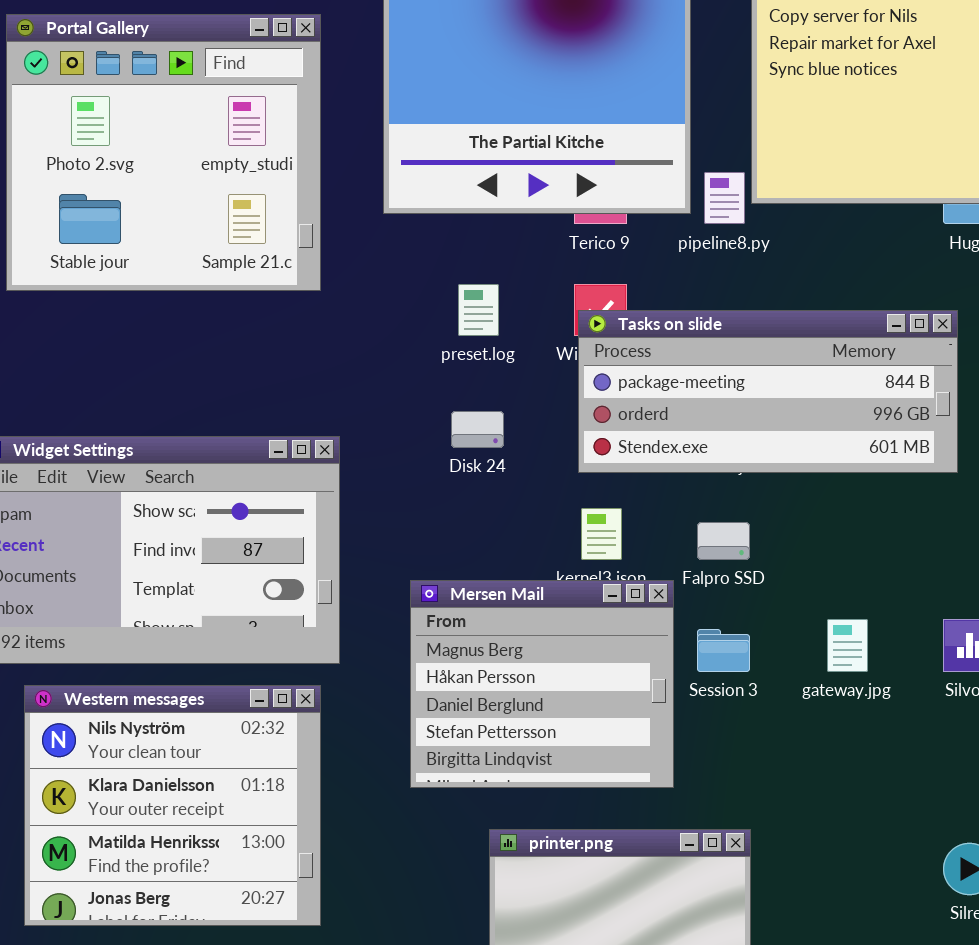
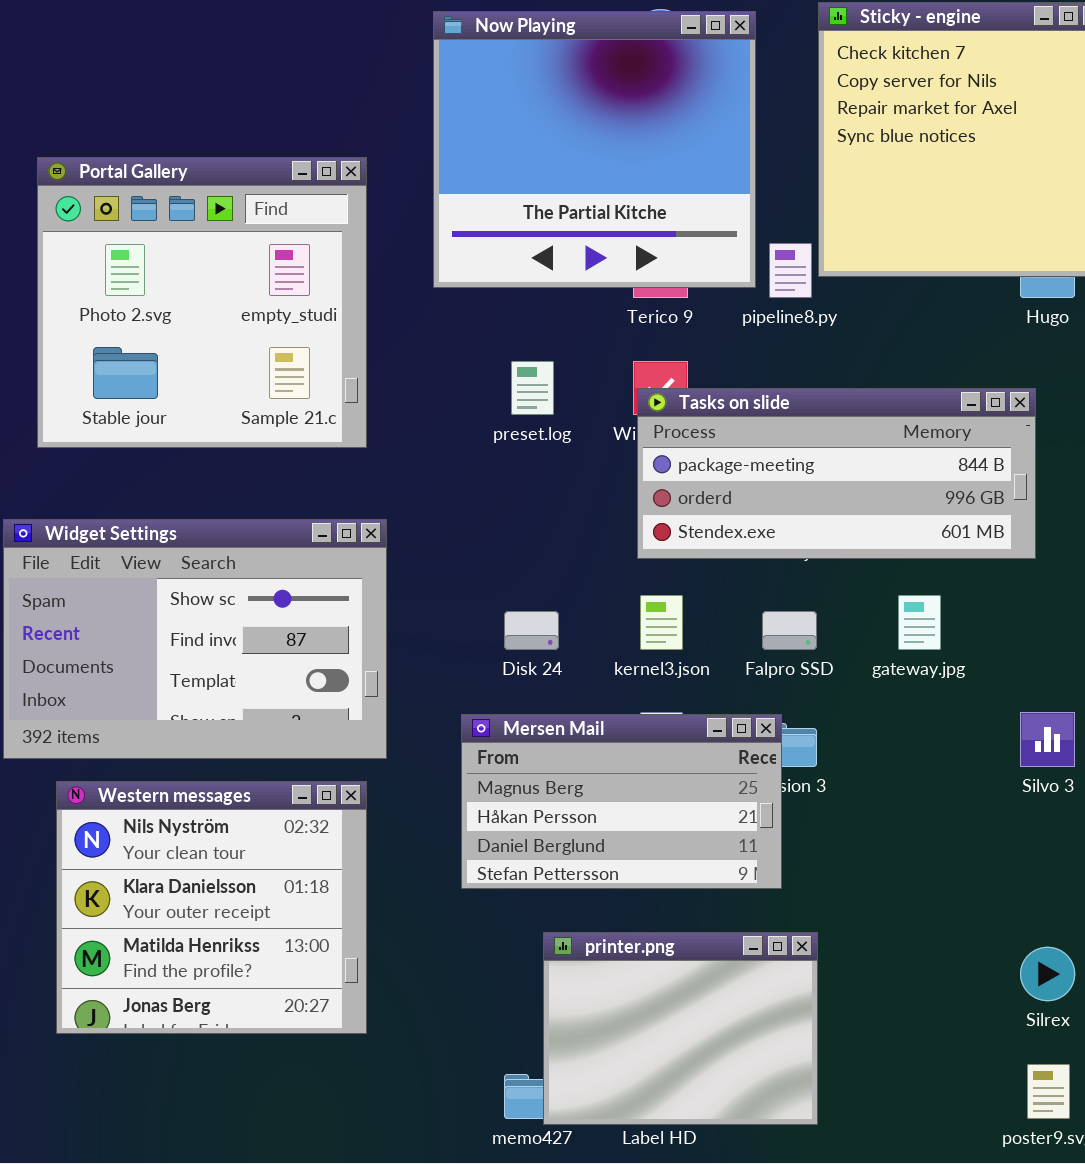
Portal Gallery: [6,14,321,291] -> [37,157,367,448], moved
Disk 24: [451,411,504,448] -> [504,611,559,650], moved
Mersen Mail: [410,580,674,788] -> [461,714,782,889], resized
gateway.jpg: [827,619,868,672] -> [898,595,941,650], moved

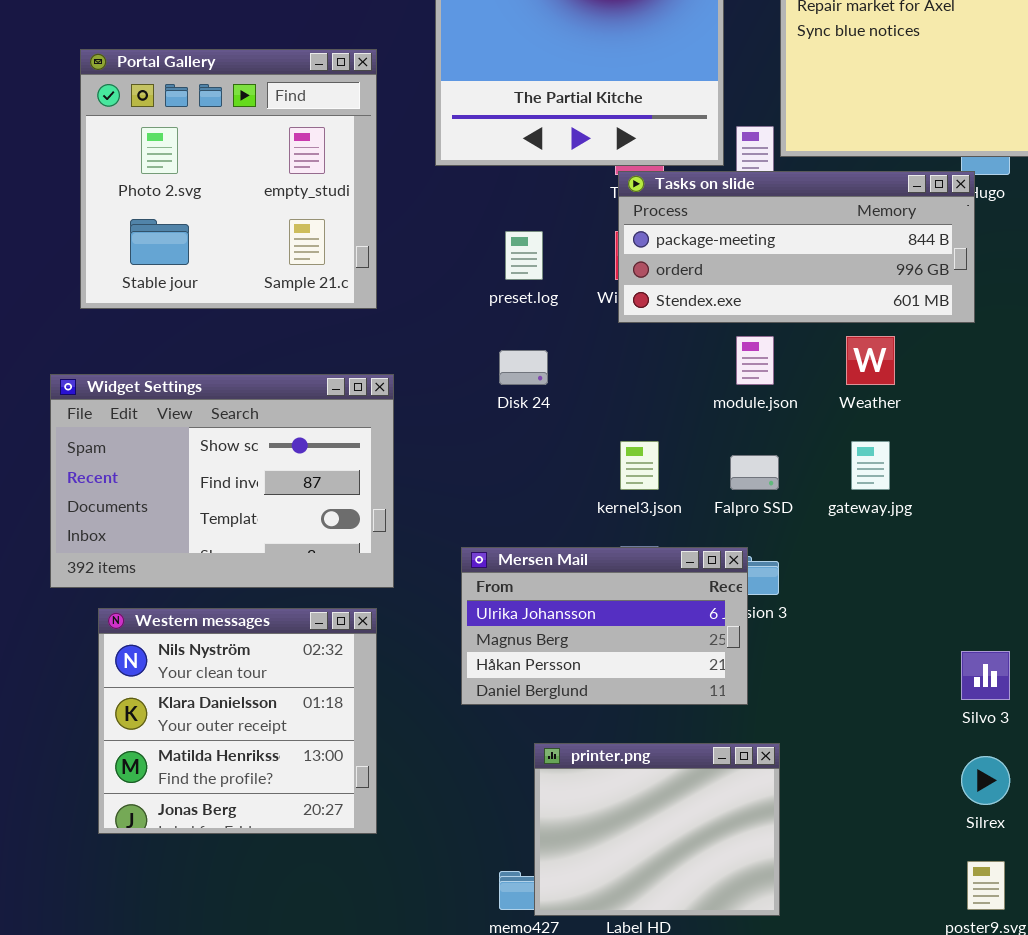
Tasks on slide: [637,388,1036,559] -> [618,171,975,323], moved
Disk 24: [504,611,559,650] -> [499,350,548,385], moved
Silvo 3: [1020,712,1075,767] -> [961,651,1010,700], moved
Mersen Mail: [461,714,782,889] -> [461,547,748,705], scrolled up 1 row

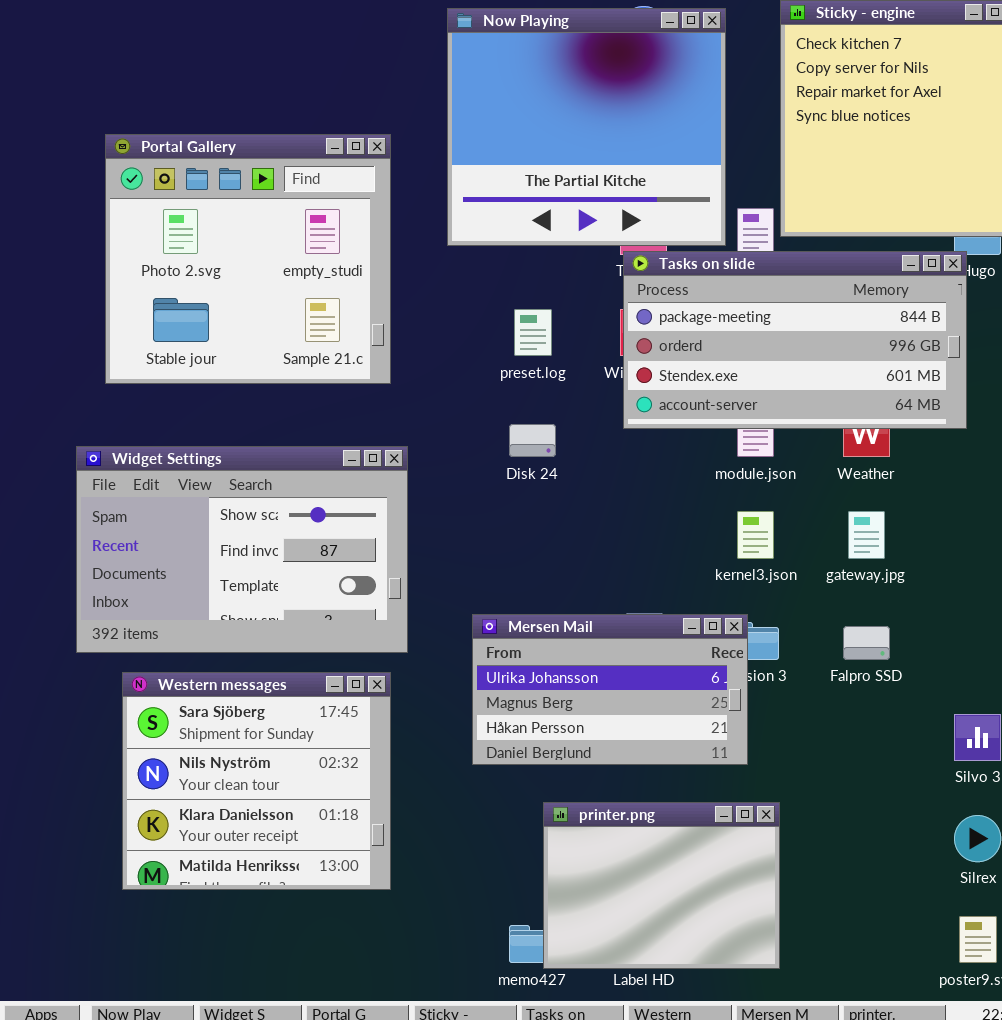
Tasks on slide: [618,171,975,323] -> [623,251,967,429], resized
kernel3.json: [620,441,659,490] -> [737,511,774,559], moved
Falpro SSD: [730,455,779,490] -> [843,626,890,660], moved
Western messages: [98,608,377,834] -> [122,672,391,890], scrolled up 1 row

